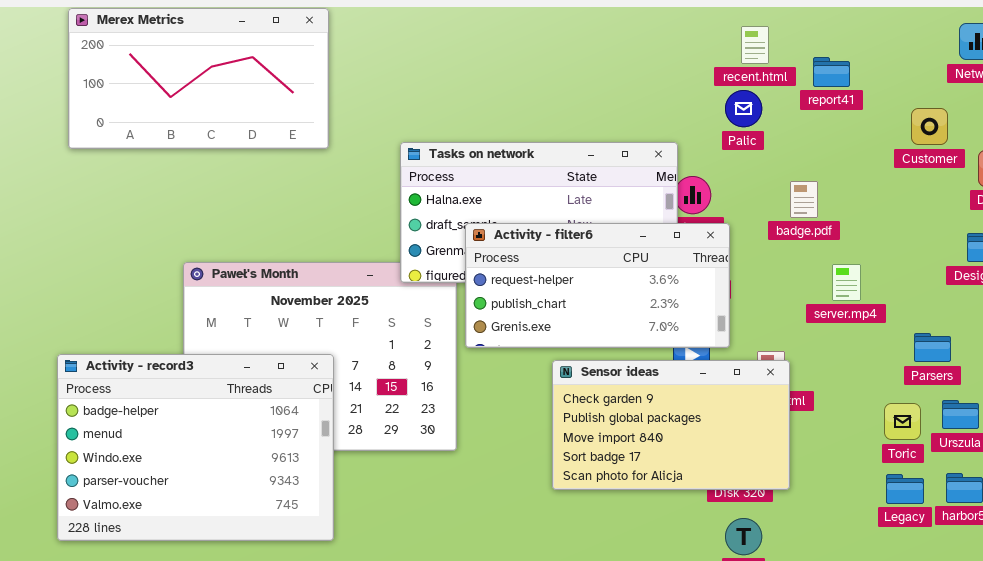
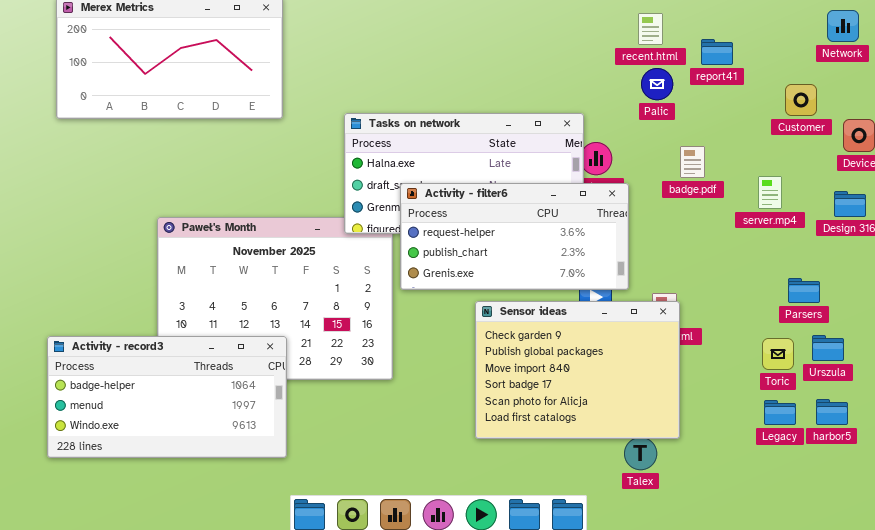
Palic: [725,90,762,127] -> [641,68,673,100], moved
server.mp4: [832,264,861,301] -> [758,176,782,209], moved
Activity - record3: [57,354,334,541] -> [47,336,287,458], resized
Sensor ideas: [552,360,790,490] -> [475,301,680,439], resized

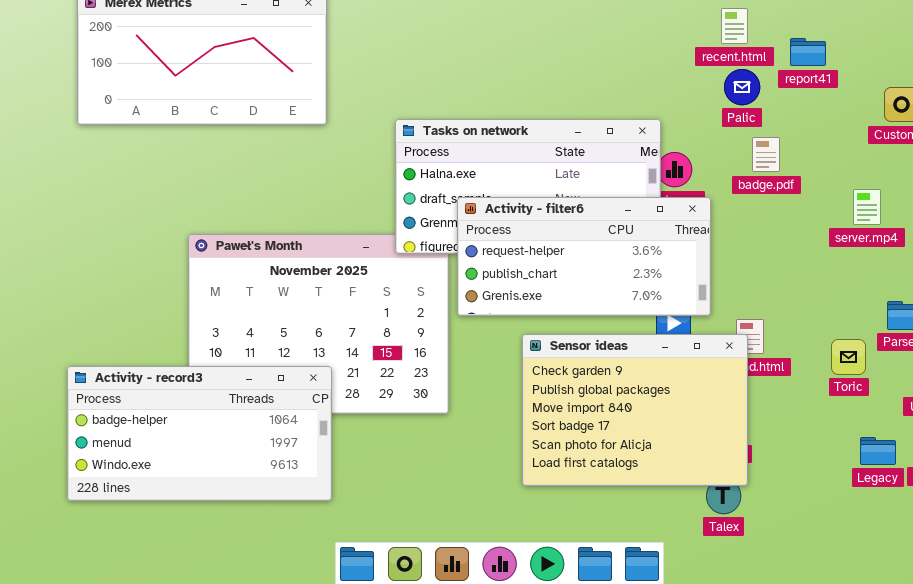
badge.pdf: [680,146,705,178] -> [752,137,780,172], moved
Sensor ideas: [475,301,680,439] -> [522,334,748,486], moved
Toric: [762,338,794,370] -> [831,339,866,375], moved

